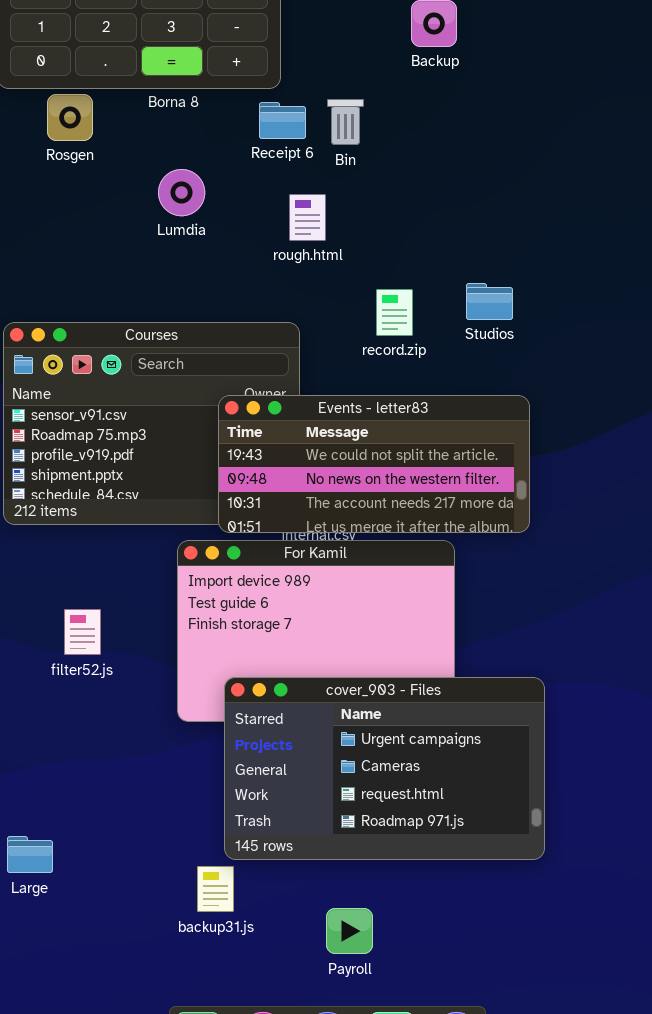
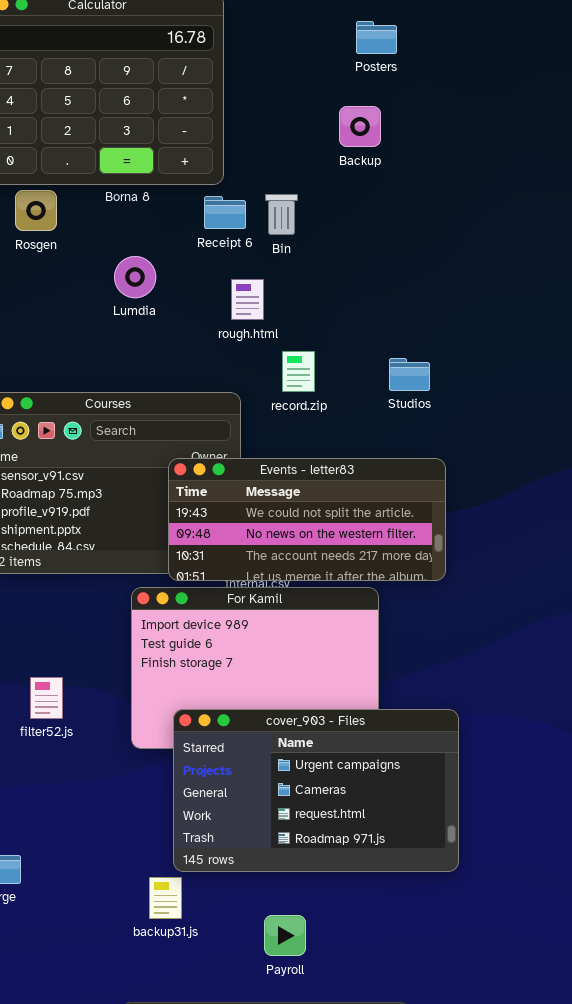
record.zip: [376,289,413,336] -> [282,351,315,392], moved
filter52.js: [64,609,101,655] -> [30,677,63,719], moved

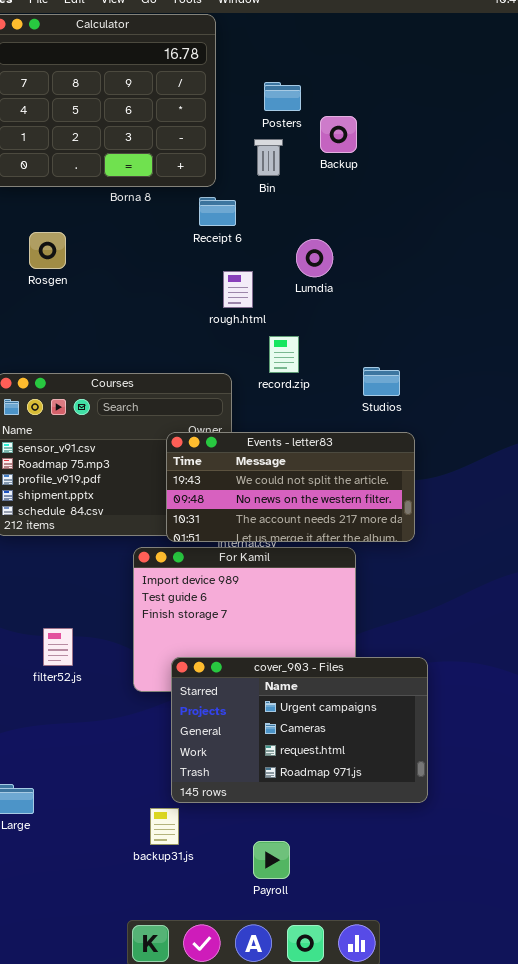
Posters: [356,21,397,54] -> [264,82,301,111], moved
Rosgen: [15,190,57,231] -> [29,232,66,269], moved
Bin: [265,194,298,235] -> [254,139,283,176], moved
Lumdia: [114,256,156,298] -> [296,239,333,277], moved
Studios: [389,358,430,391] -> [363,367,400,396], moved

